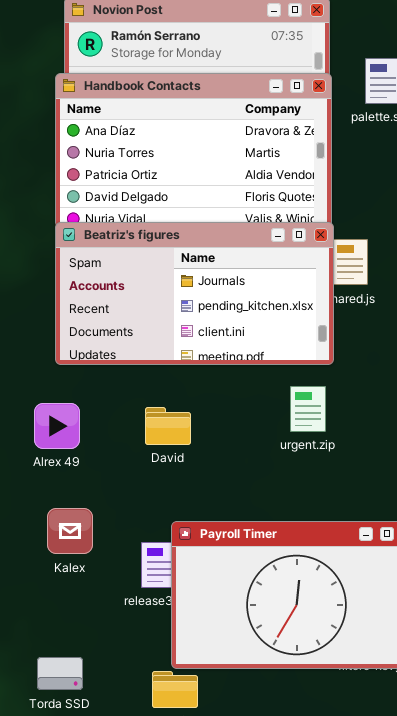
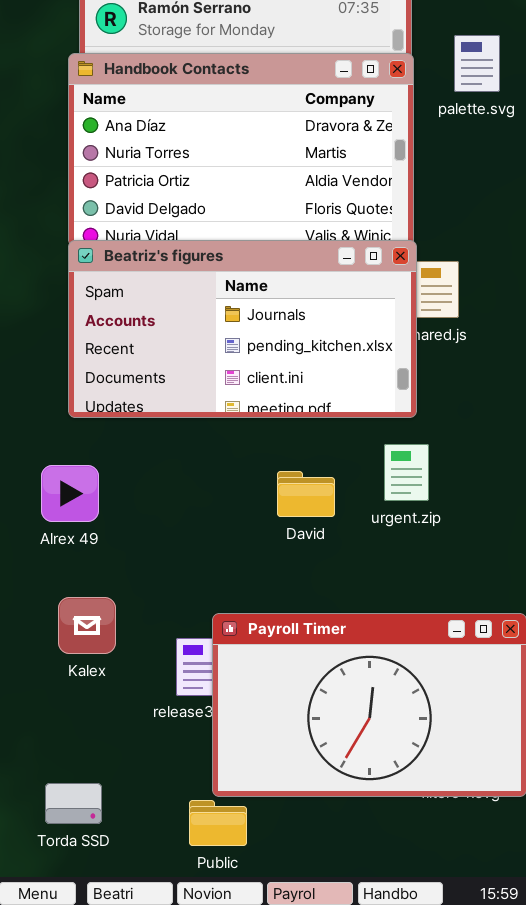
urgent.zip: [290,386,326,432] -> [384,444,429,501], moved
David: [145,407,191,445] -> [277,471,335,517], moved

